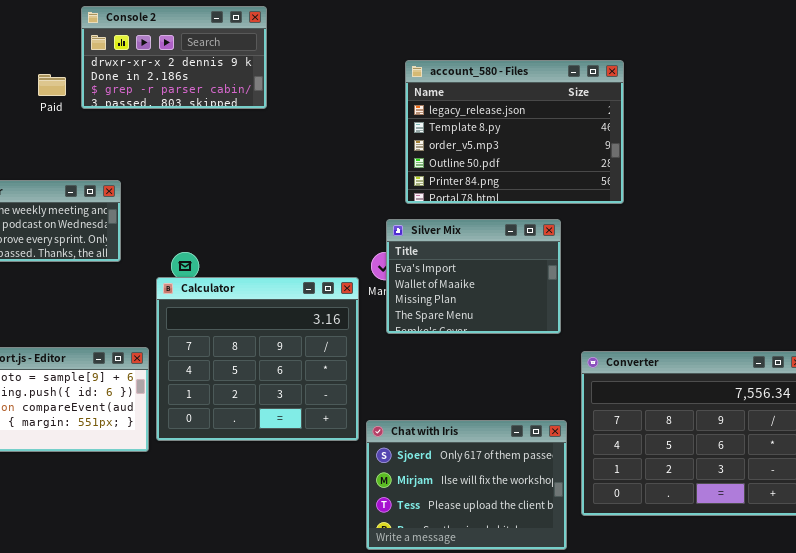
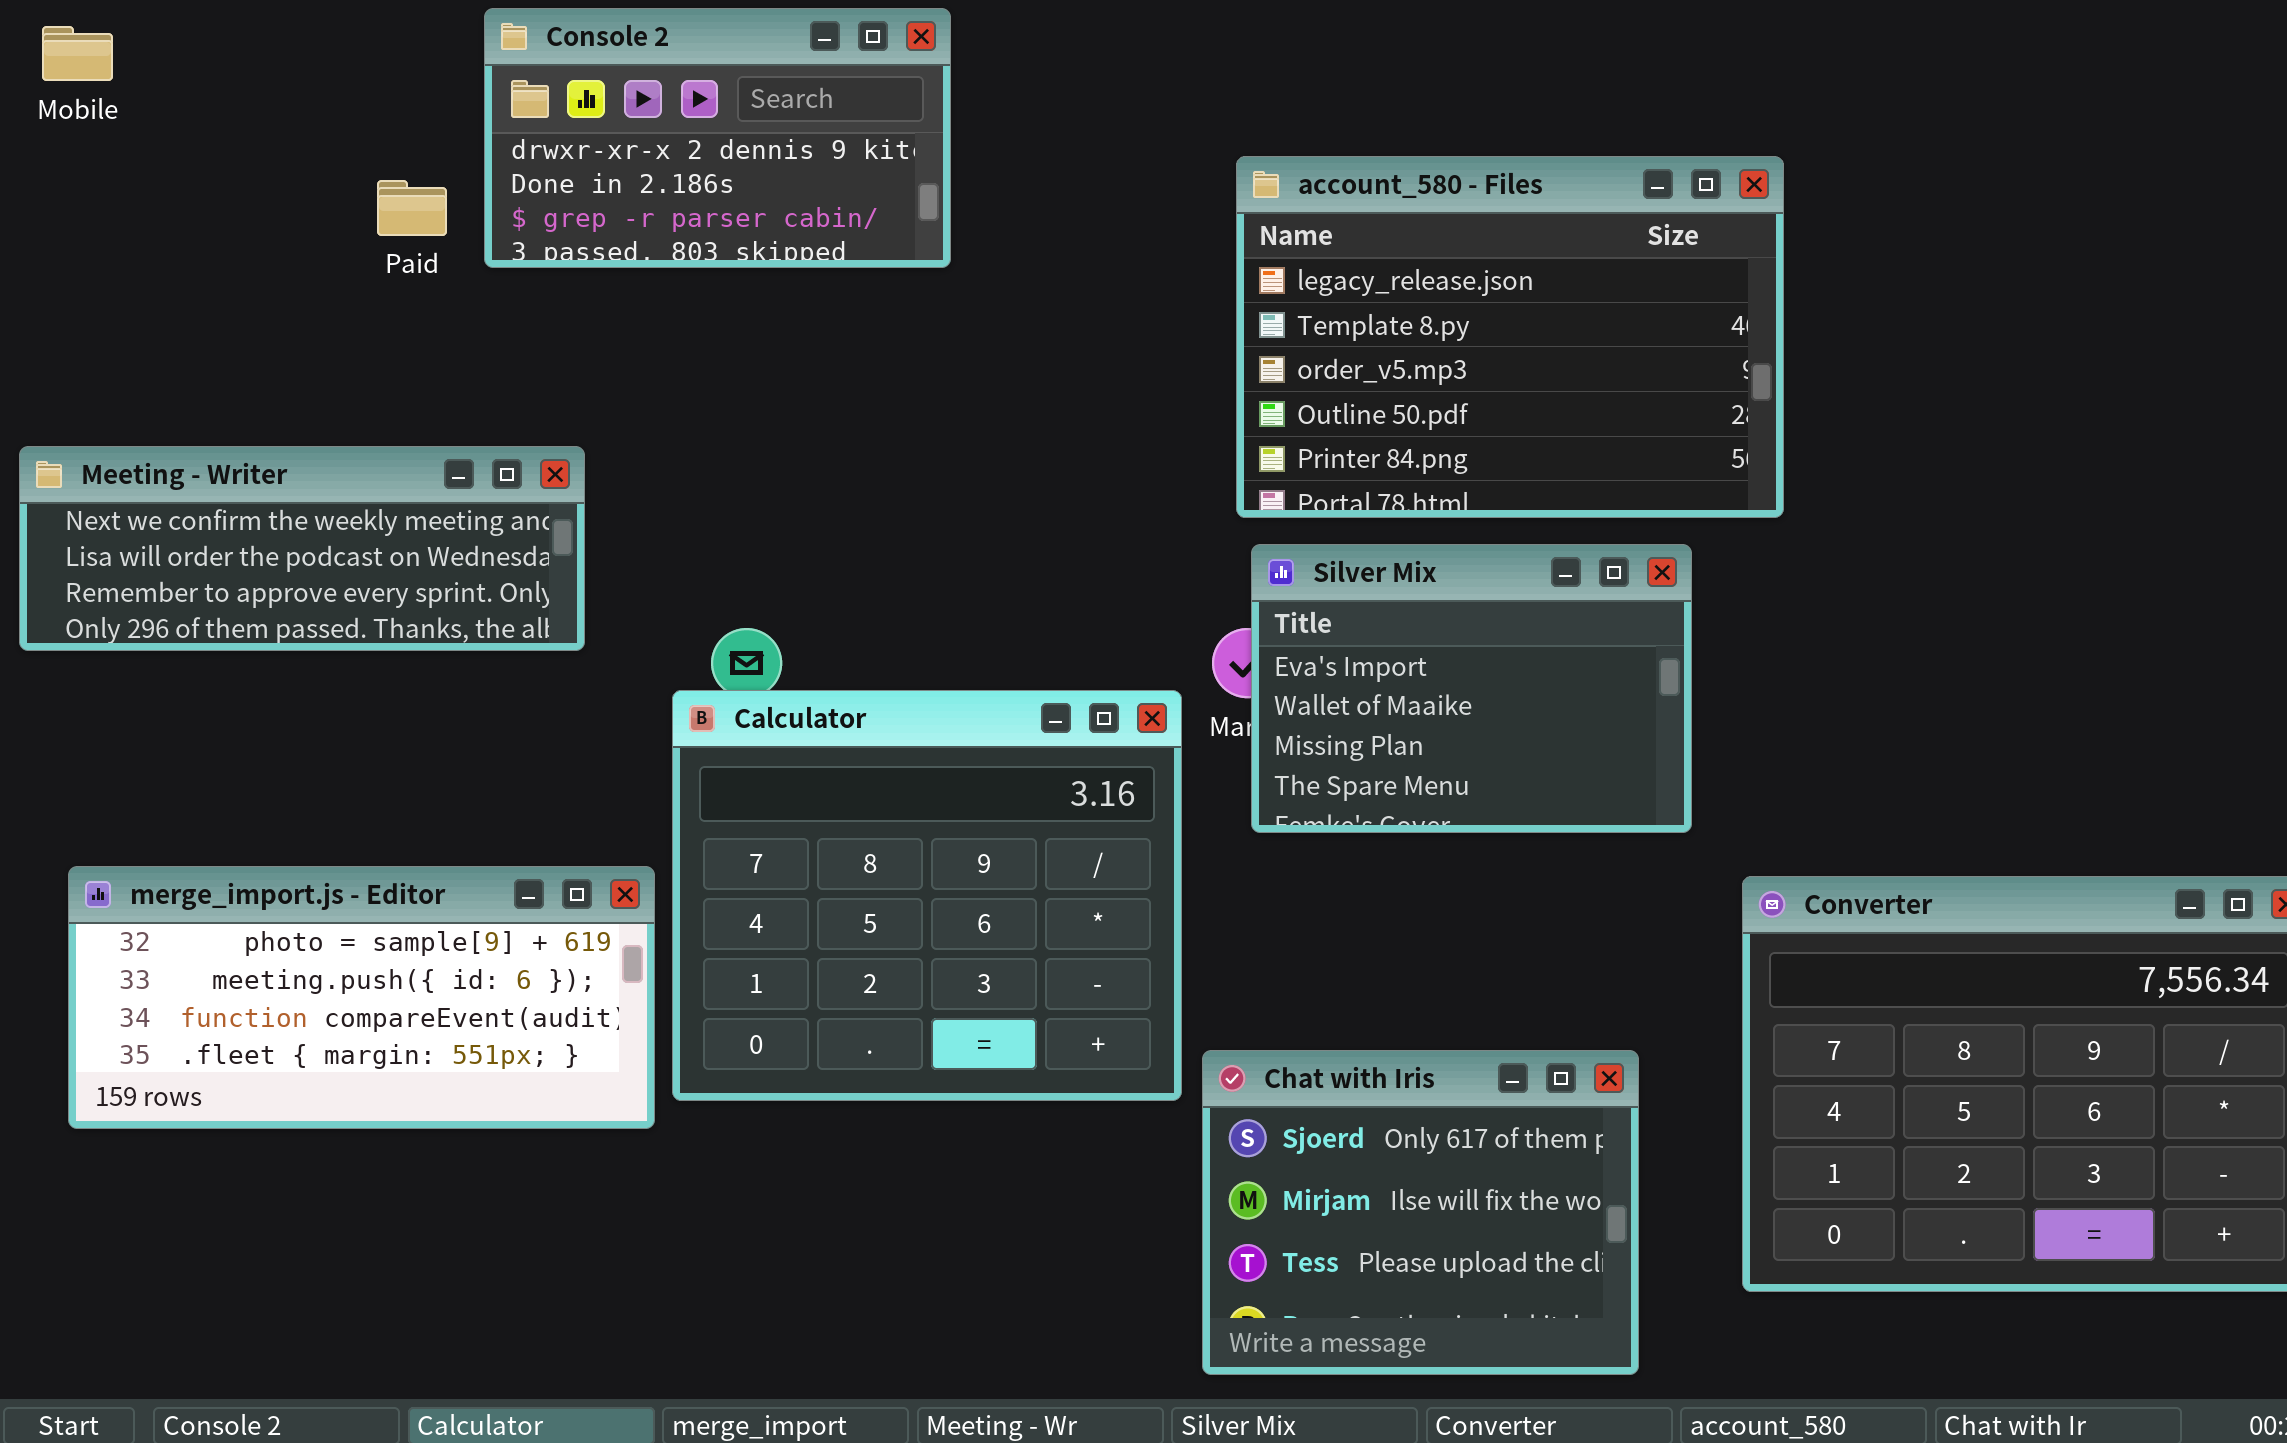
account_580 - Files: [405,60,624,204] -> [1236,156,1784,518], moved
Chat with Iris: [366,420,567,550] -> [1202,1050,1639,1375], resized

